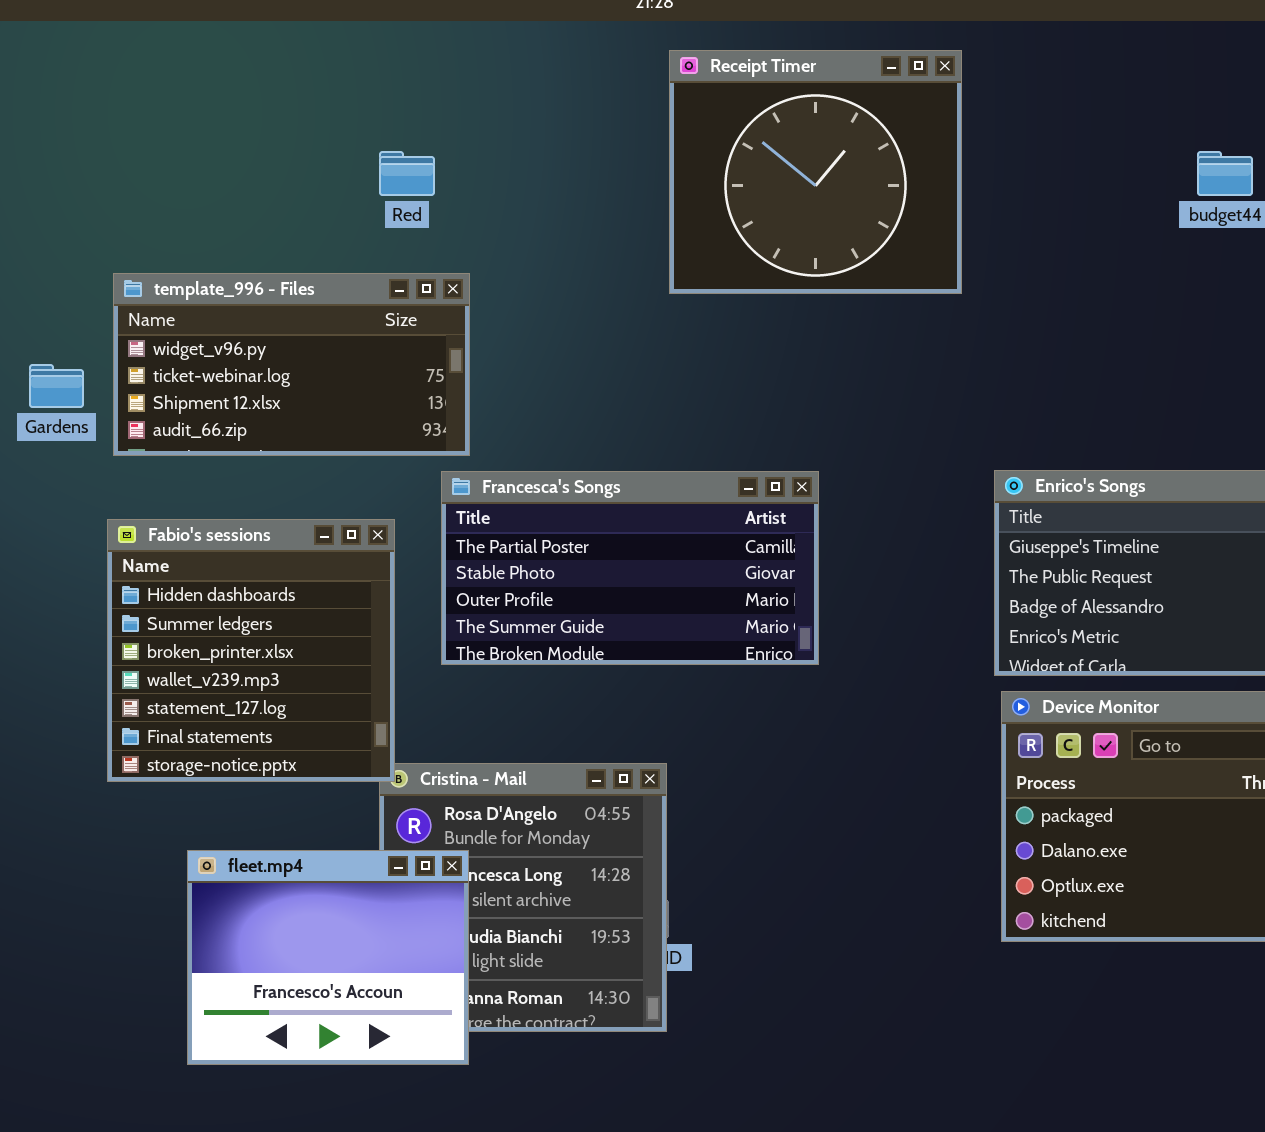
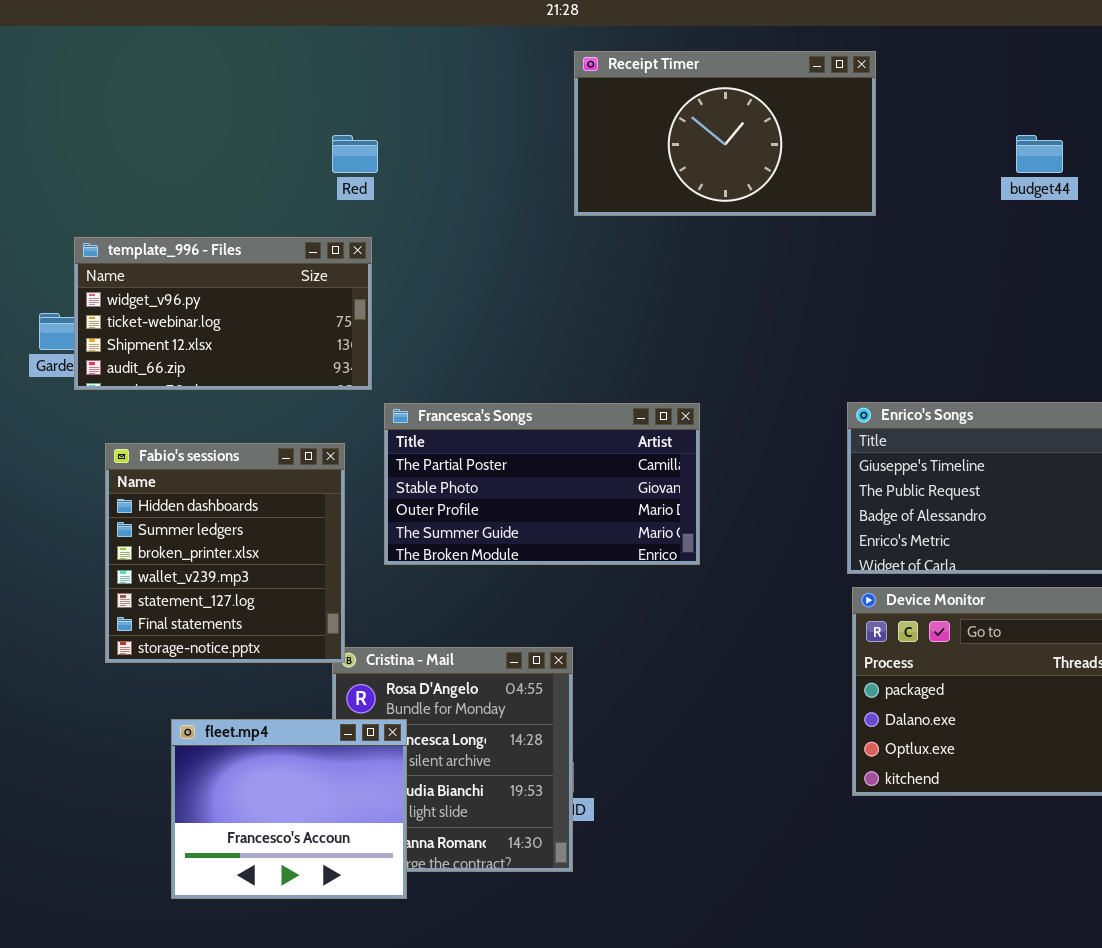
Receipt Timer: [669,50,962,294] -> [574,51,876,216], resized
template_996 - Files: [113,273,470,456] -> [74,237,372,390], moved

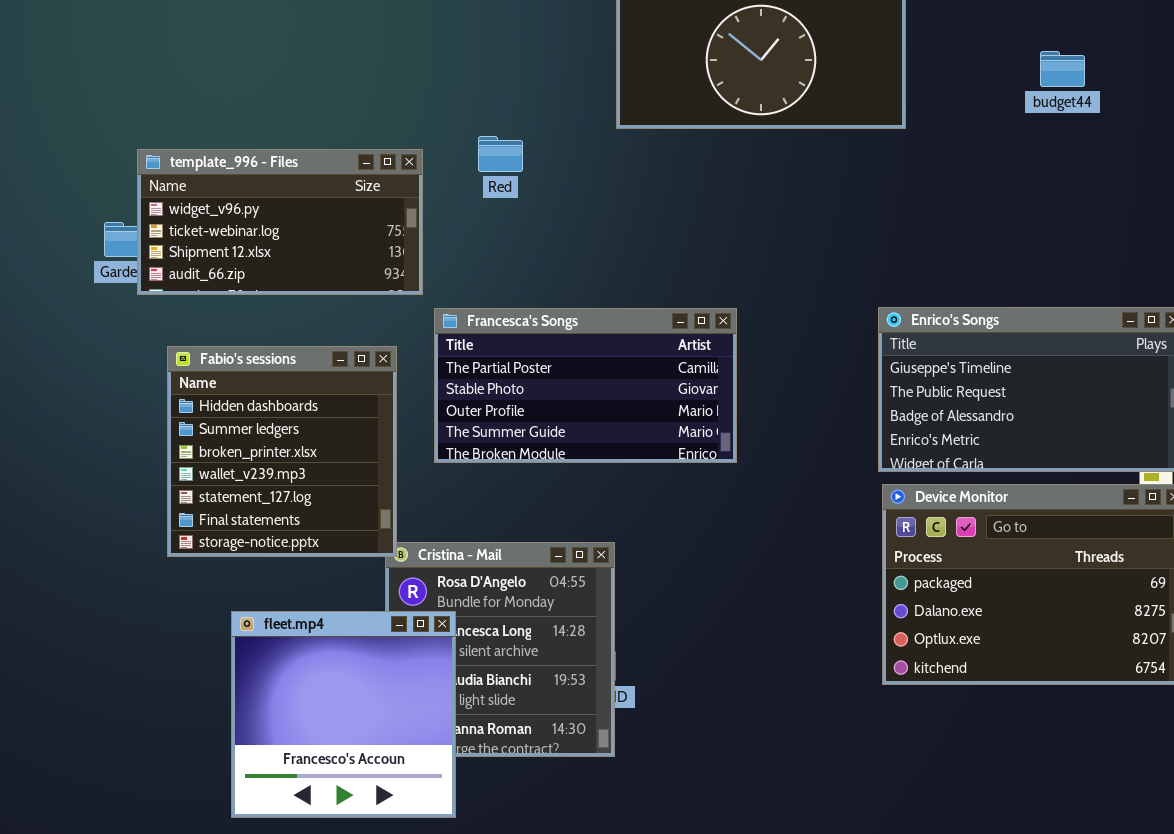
Red: [332,135,378,173] -> [478,136,523,172], moved
fleet.mp4: [171,719,407,899] -> [231,611,456,818], resized

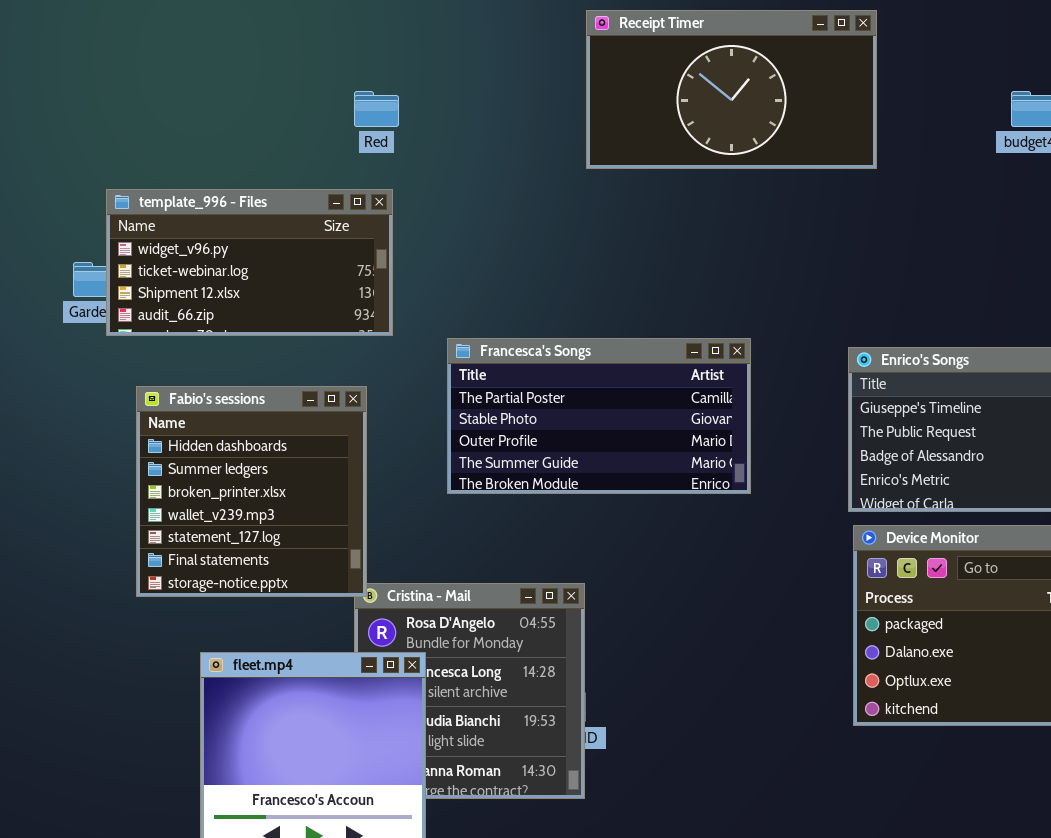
Red: [478,136,523,172] -> [354,91,399,127], moved
Francesca's Songs: [434,308,737,463] -> [447,338,751,494], moved

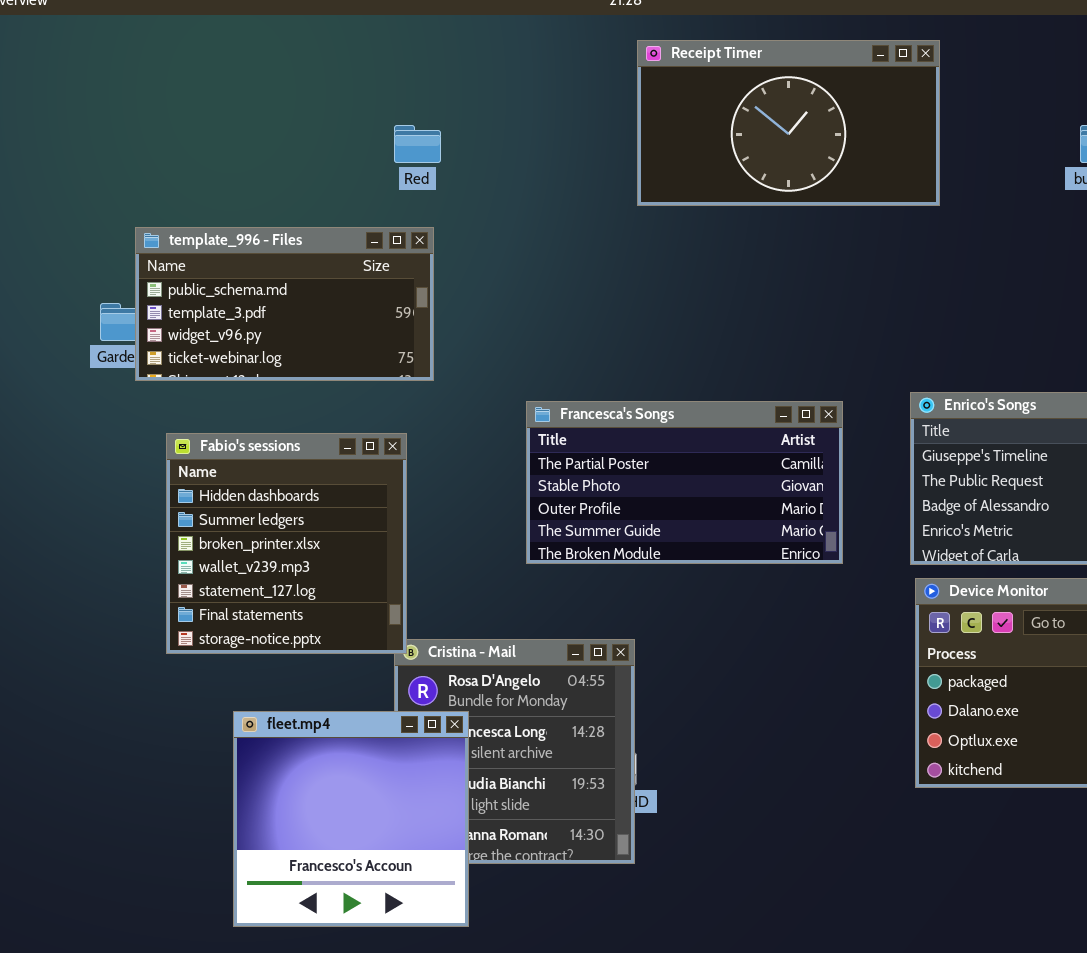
template_996 - Files: [106,189,393,336] -> [135,227,434,381], scrolled up 2 rows
Francesca's Songs: [447,338,751,494] -> [526,401,843,564], moved

